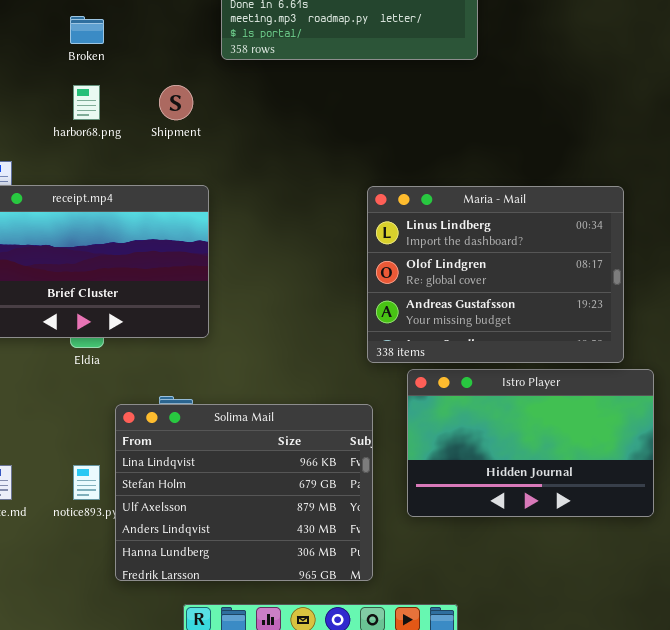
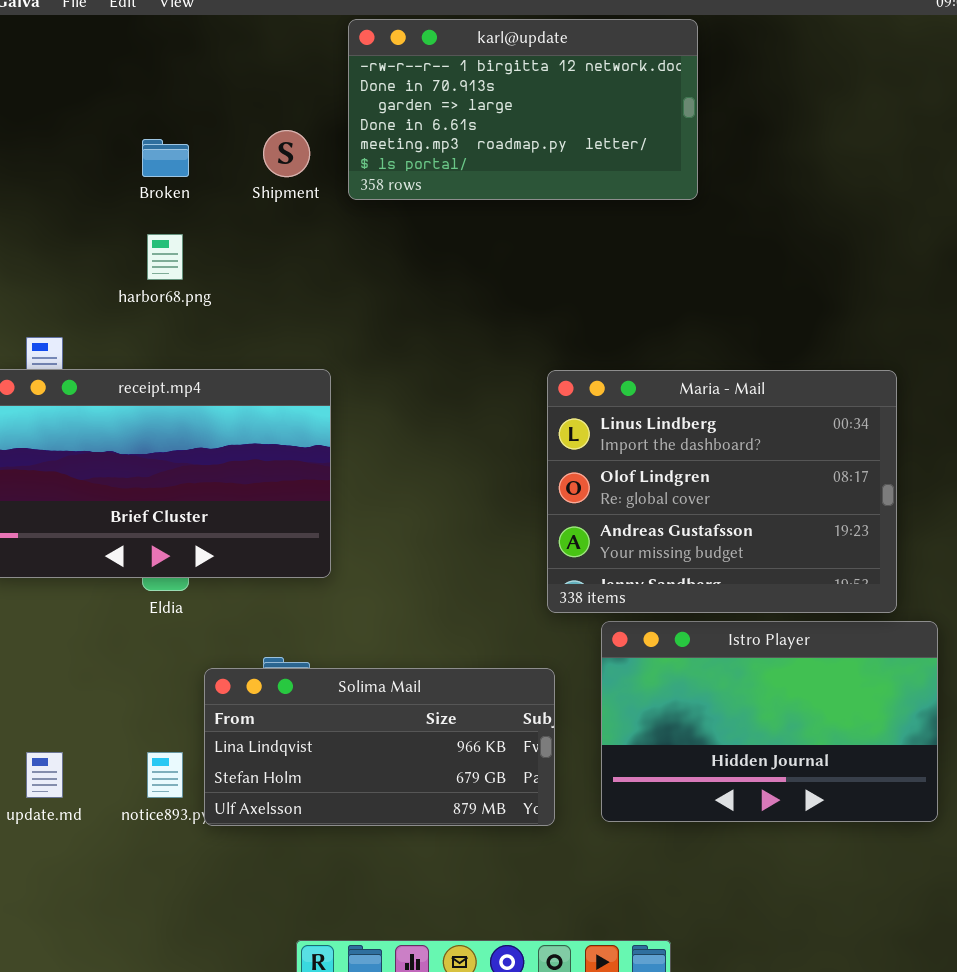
Shipment: [159,85,193,120] -> [263,130,310,177], moved
Solima Mail: [115,404,373,581] -> [204,668,555,826], resized

